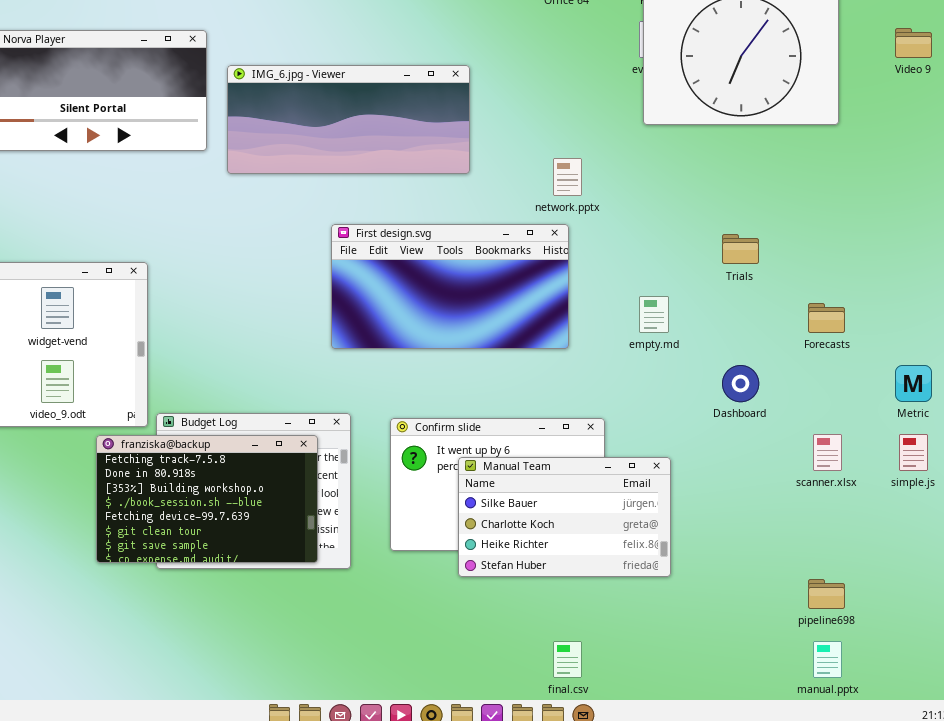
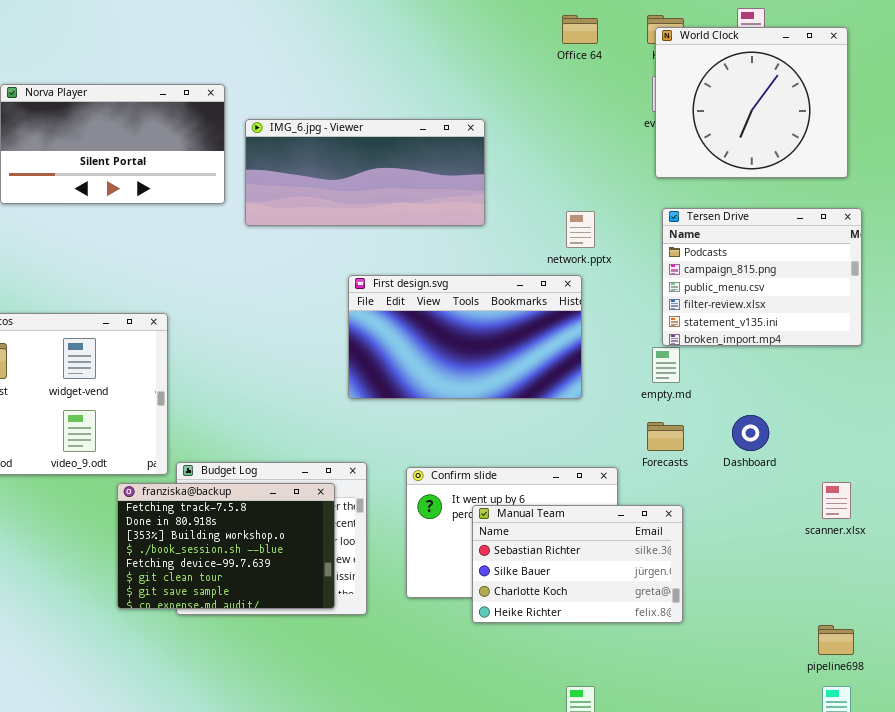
Tersen Drive: none -> [662,208,862,346], opened
Forecasts: [808,303,845,333] -> [647,422,684,451], moved
Manual Team: [458,457,671,577] -> [472,505,683,623], scrolled up 1 row

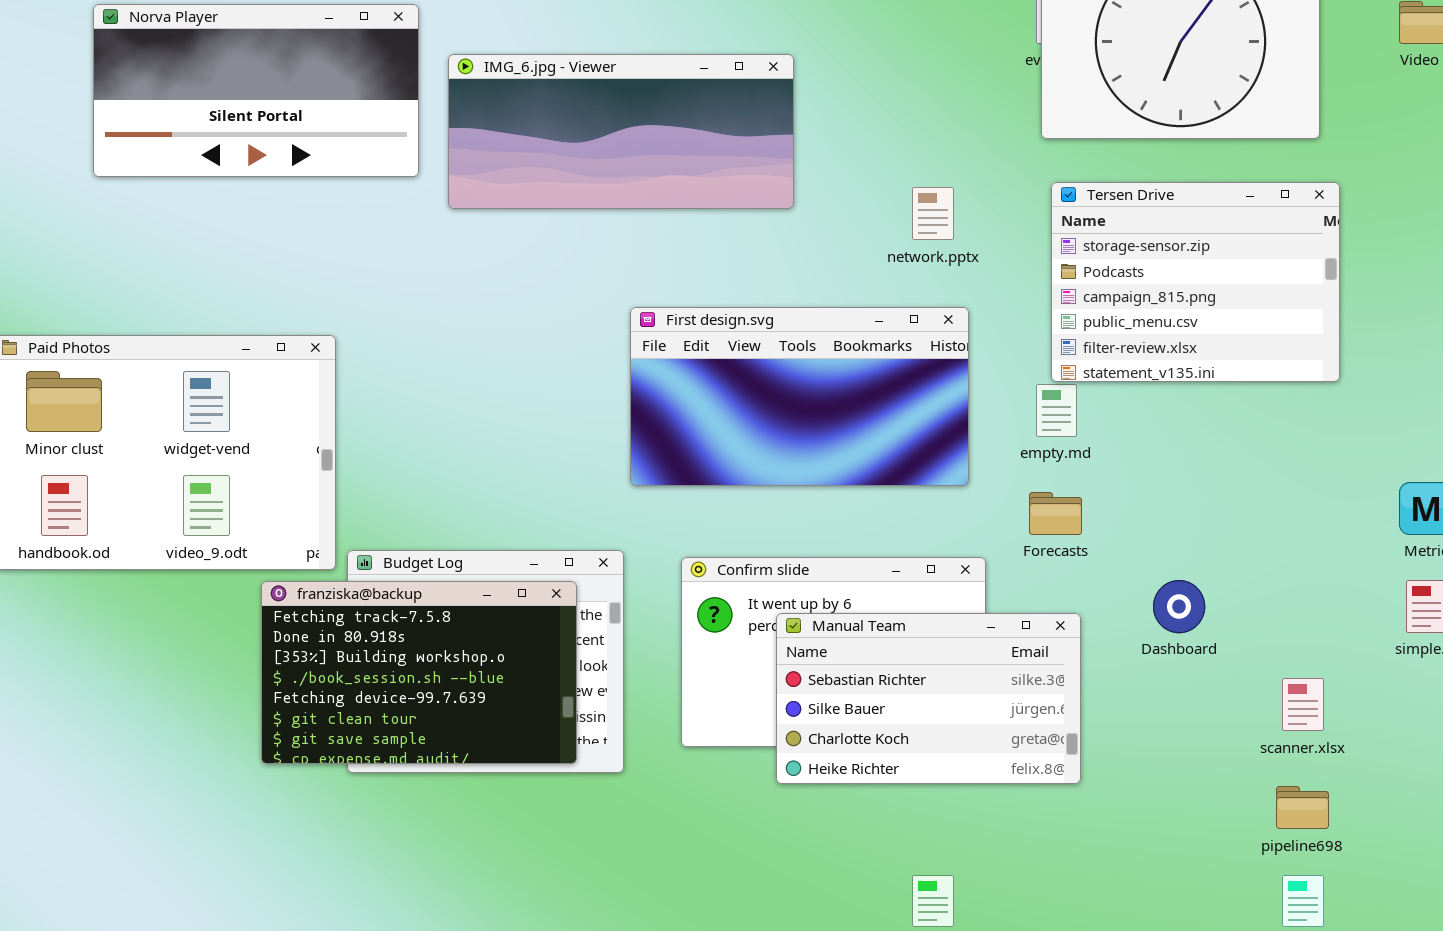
Tersen Drive: [662,208,862,346] -> [1051,182,1340,382], scrolled up 1 row
First design.svg: [348,275,582,399] -> [630,307,969,486], moved
Dashboard: [732,415,769,451] -> [1153,580,1205,633], moved
scanner.xlsx: [822,482,851,519] -> [1282,678,1324,731], moved

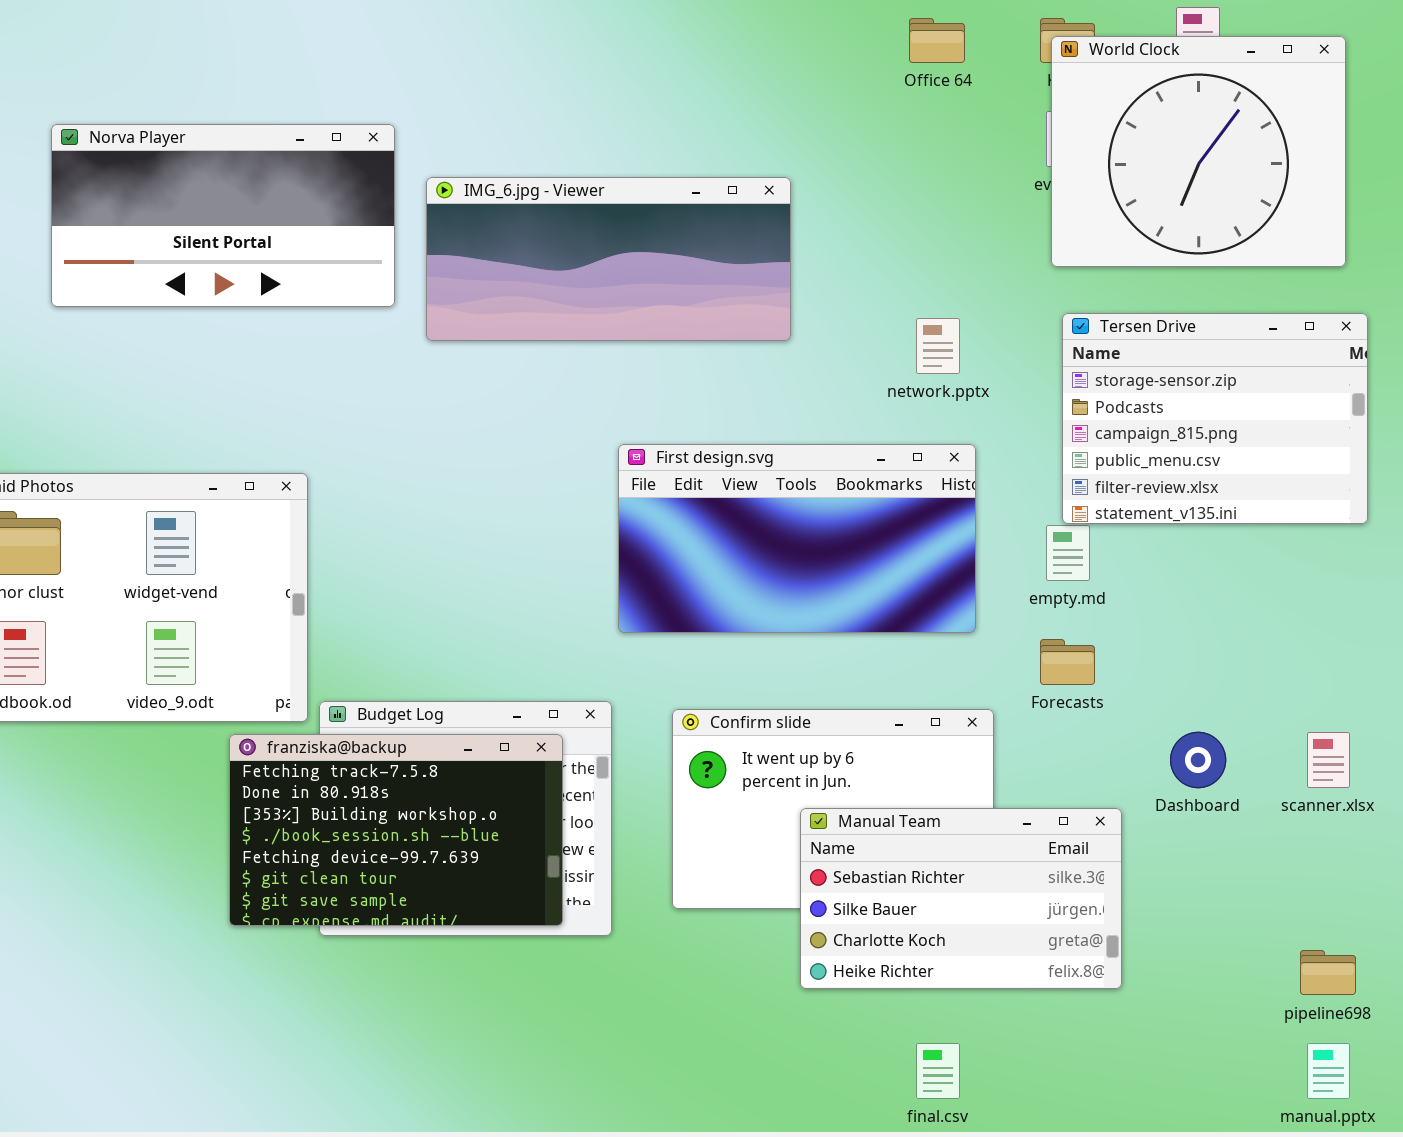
Manual Team: [776,613,1081,784] -> [800,808,1122,989], moved
scanner.xlsx: [1282,678,1324,731] -> [1307,732,1350,788], moved

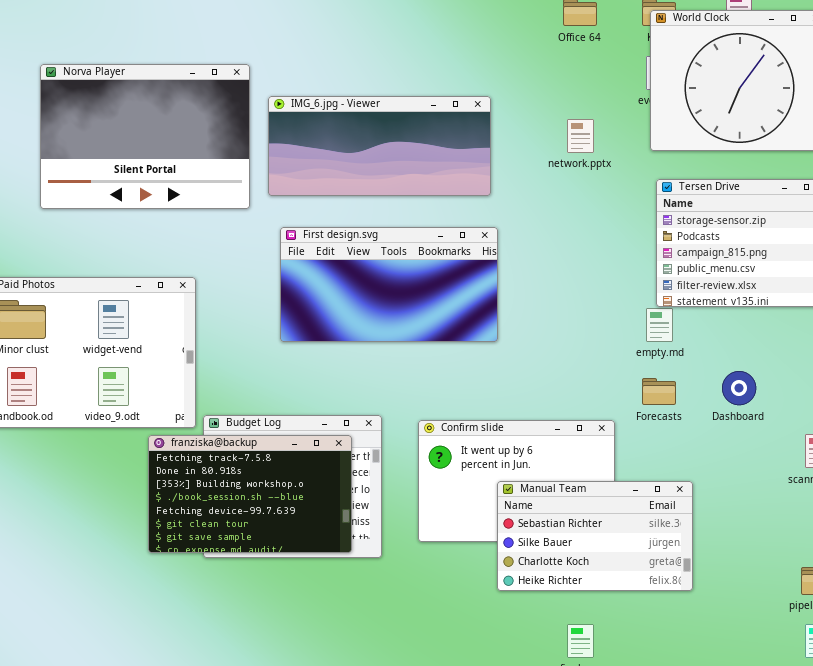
Norva Player: [51,124,395,307] -> [40,64,250,209], resized
network.pptx: [916,318,960,374] -> [567,119,594,153], moved
First design.svg: [618,444,976,633] -> [280,227,498,342], moved
Dashboard: [1170,732,1226,788] -> [722,371,756,405], moved

